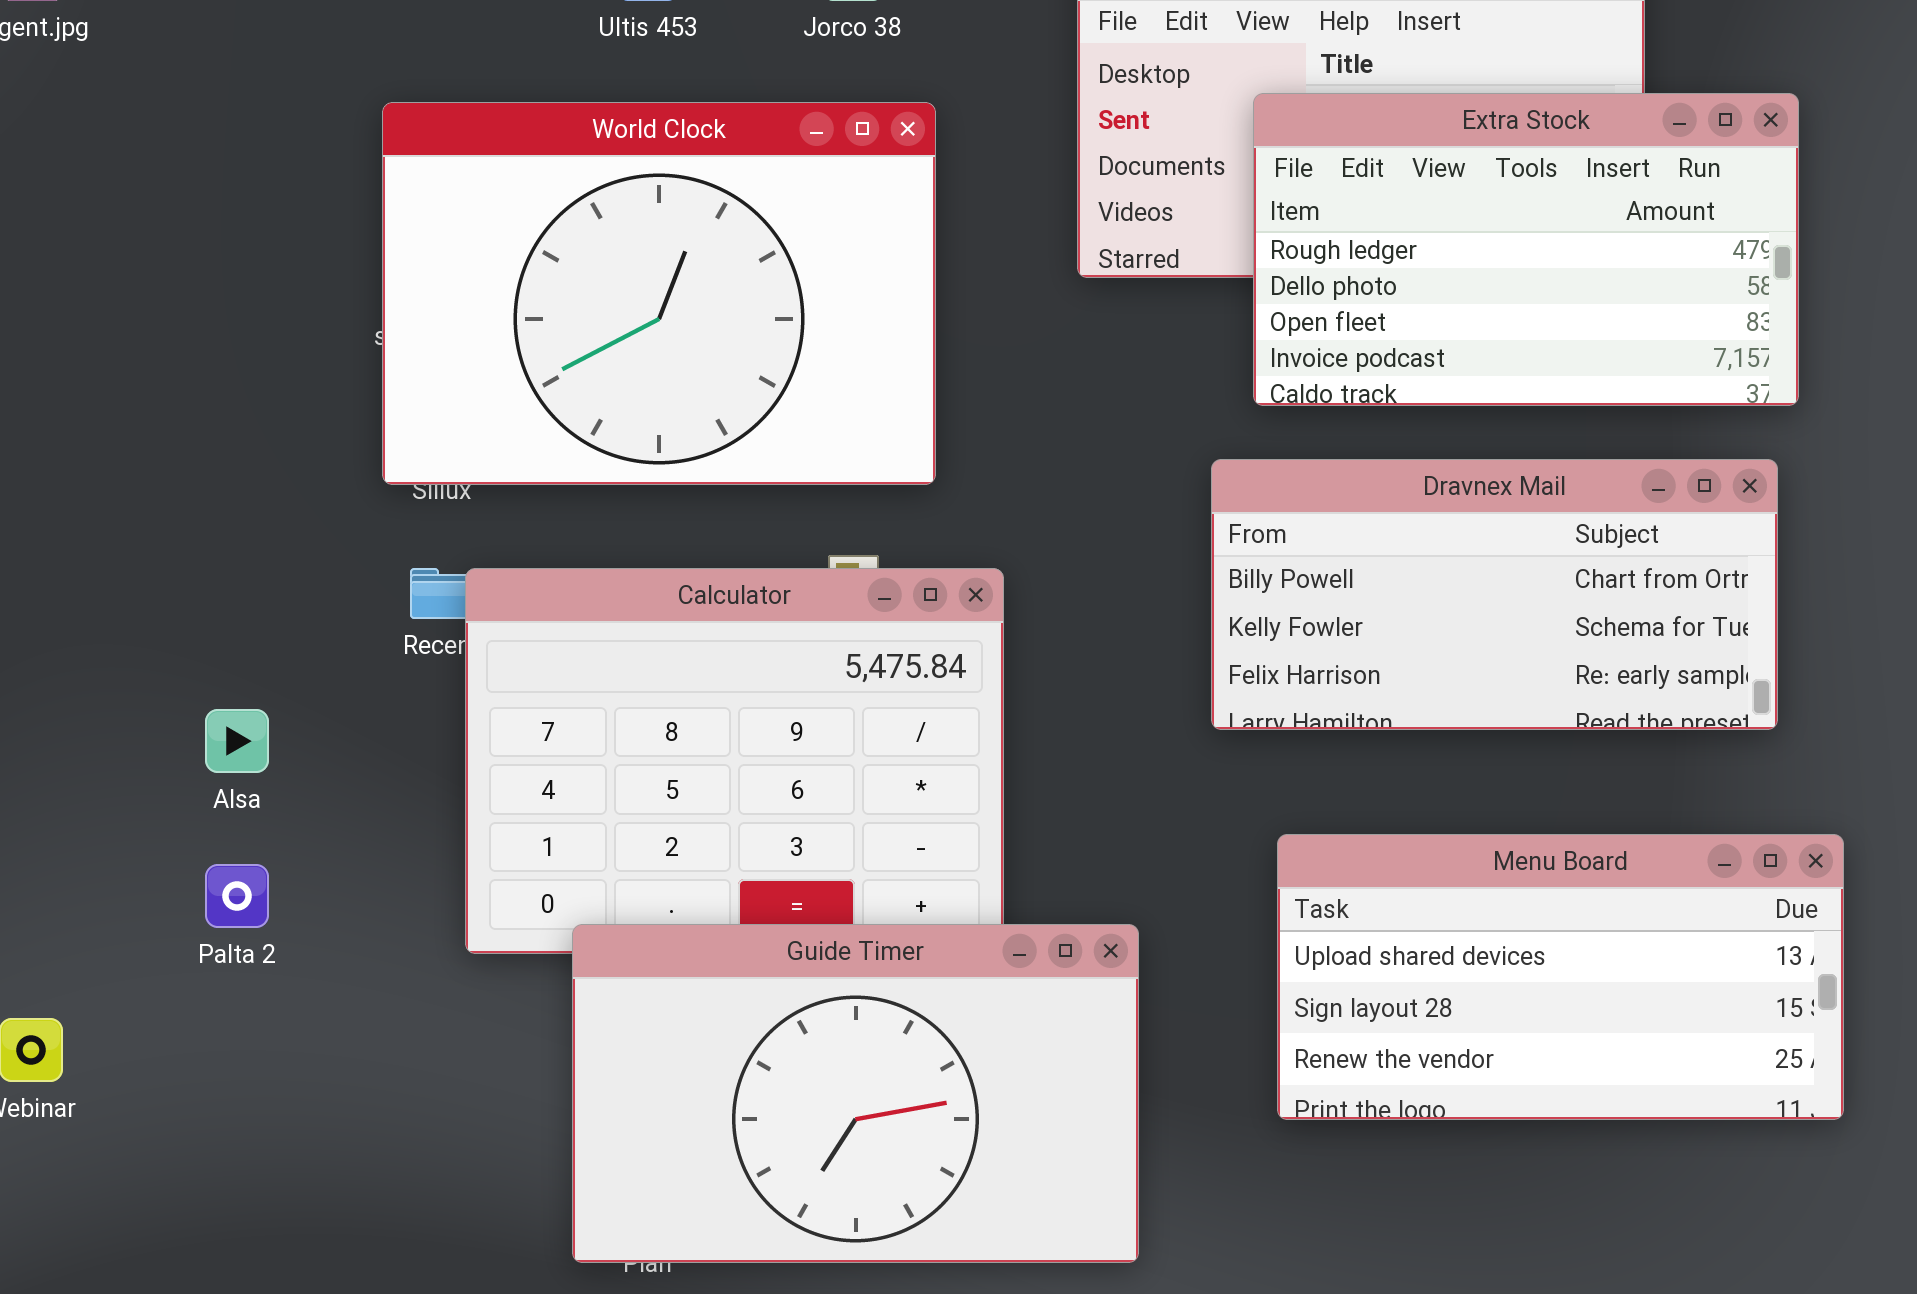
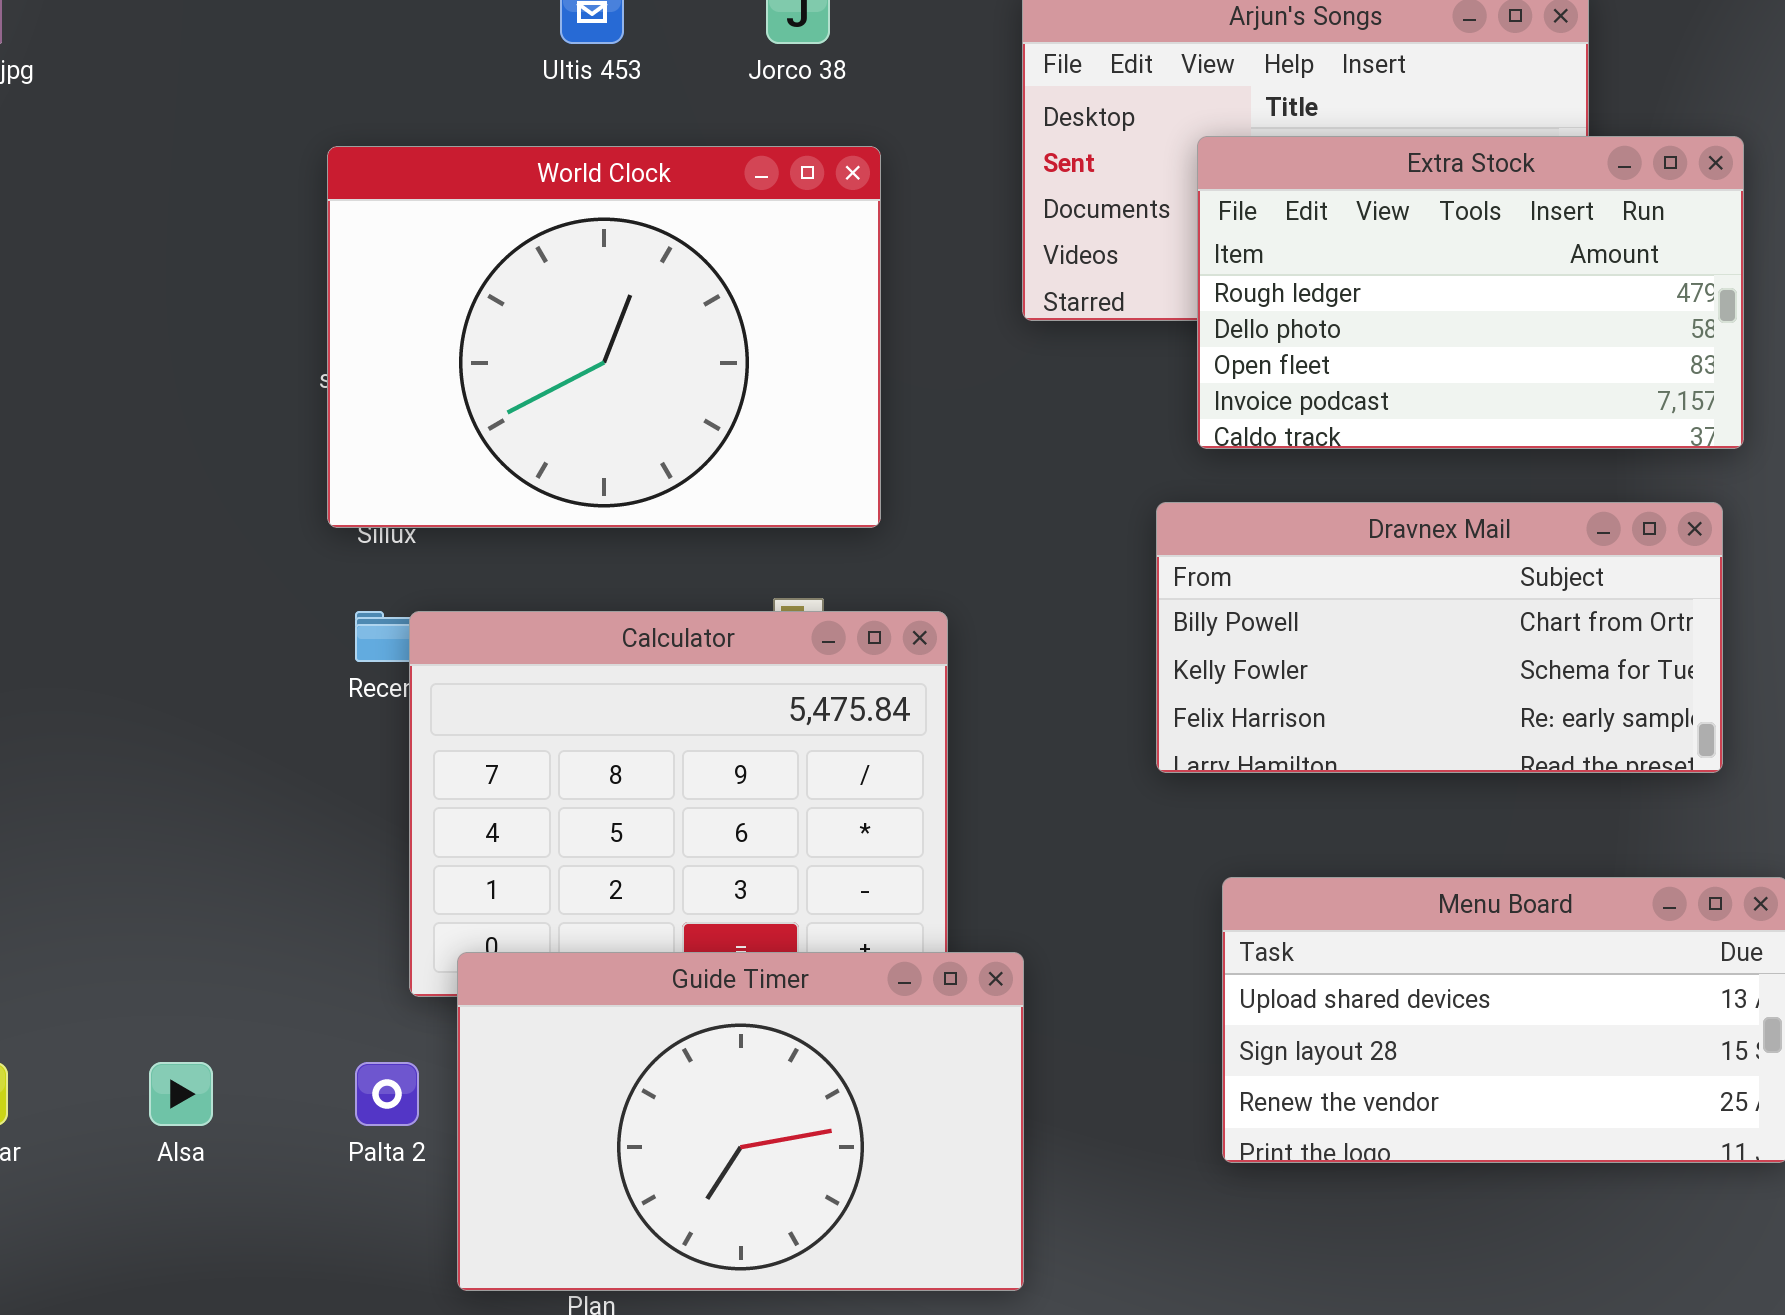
Alsa: [205,709,269,773] -> [149,1062,213,1126], moved
Palta 2: [205,864,269,928] -> [355,1062,419,1126], moved
Guide Timer: [572,924,1139,1263] -> [457,952,1024,1291], moved

